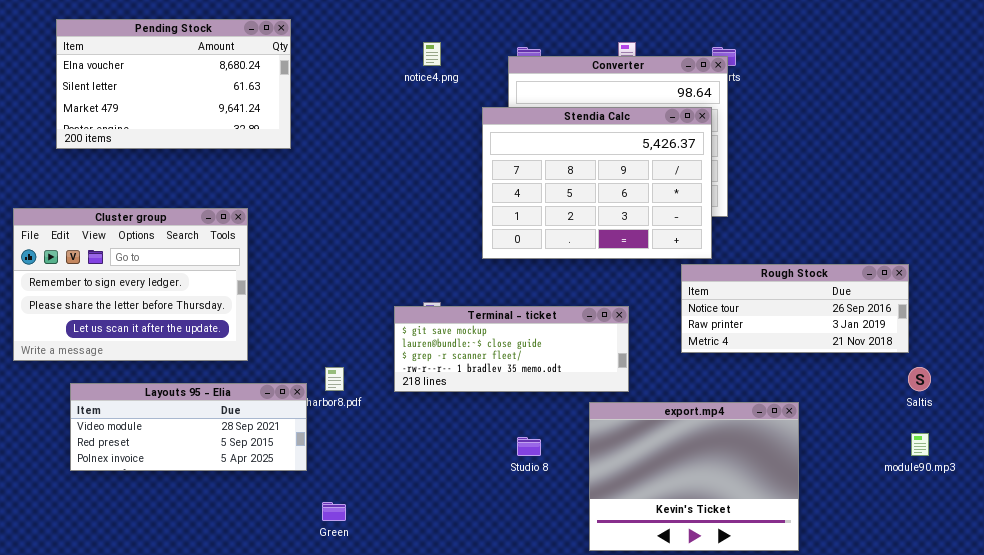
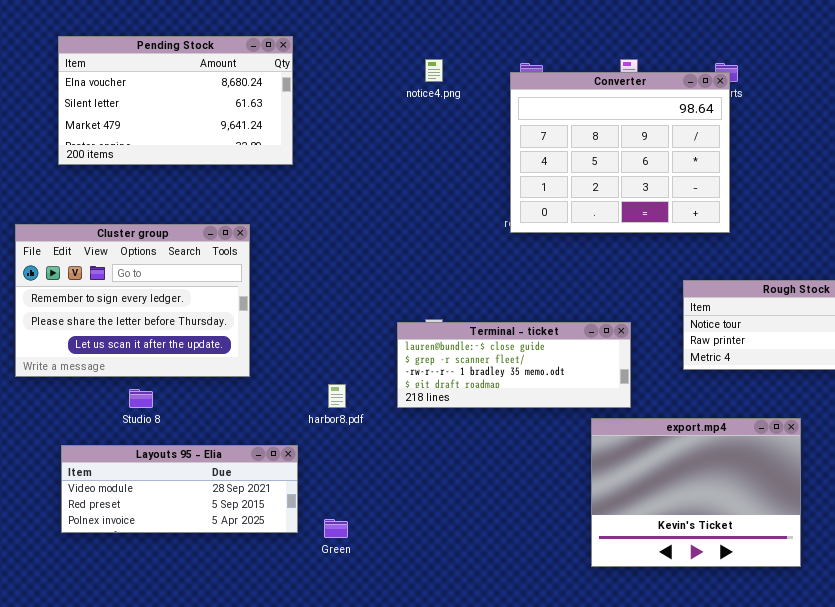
Stendia Calc: [482,107,712,259] -> none, closed
Terminal - ticket: [394,306,629,392] -> [397,322,631,408], scrolled down 1 row
Layouts 95 - Elia: [70,383,307,471] -> [61,445,298,533], moved
Studio 8: [517,437,541,456] -> [129,389,153,408], moved

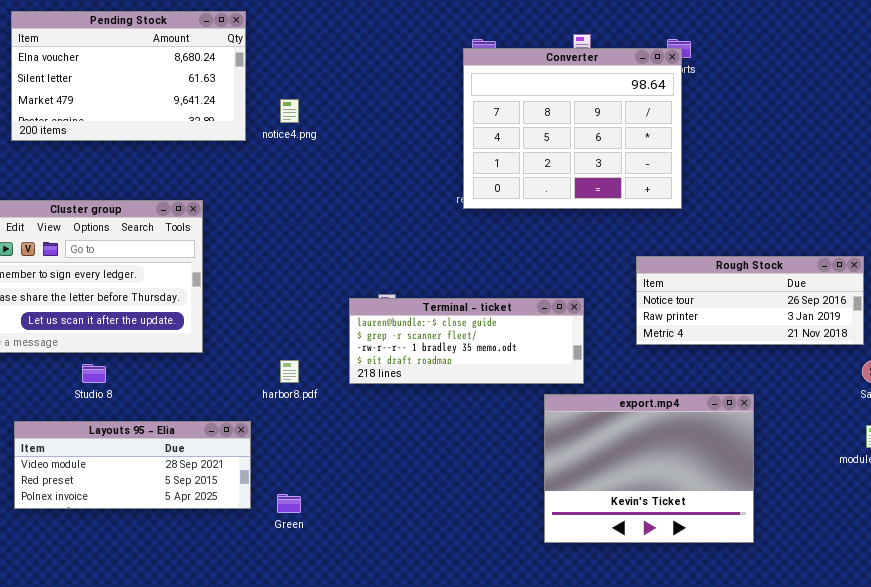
notice4.png: [425,59,443,82] -> [280,99,299,123], moved

